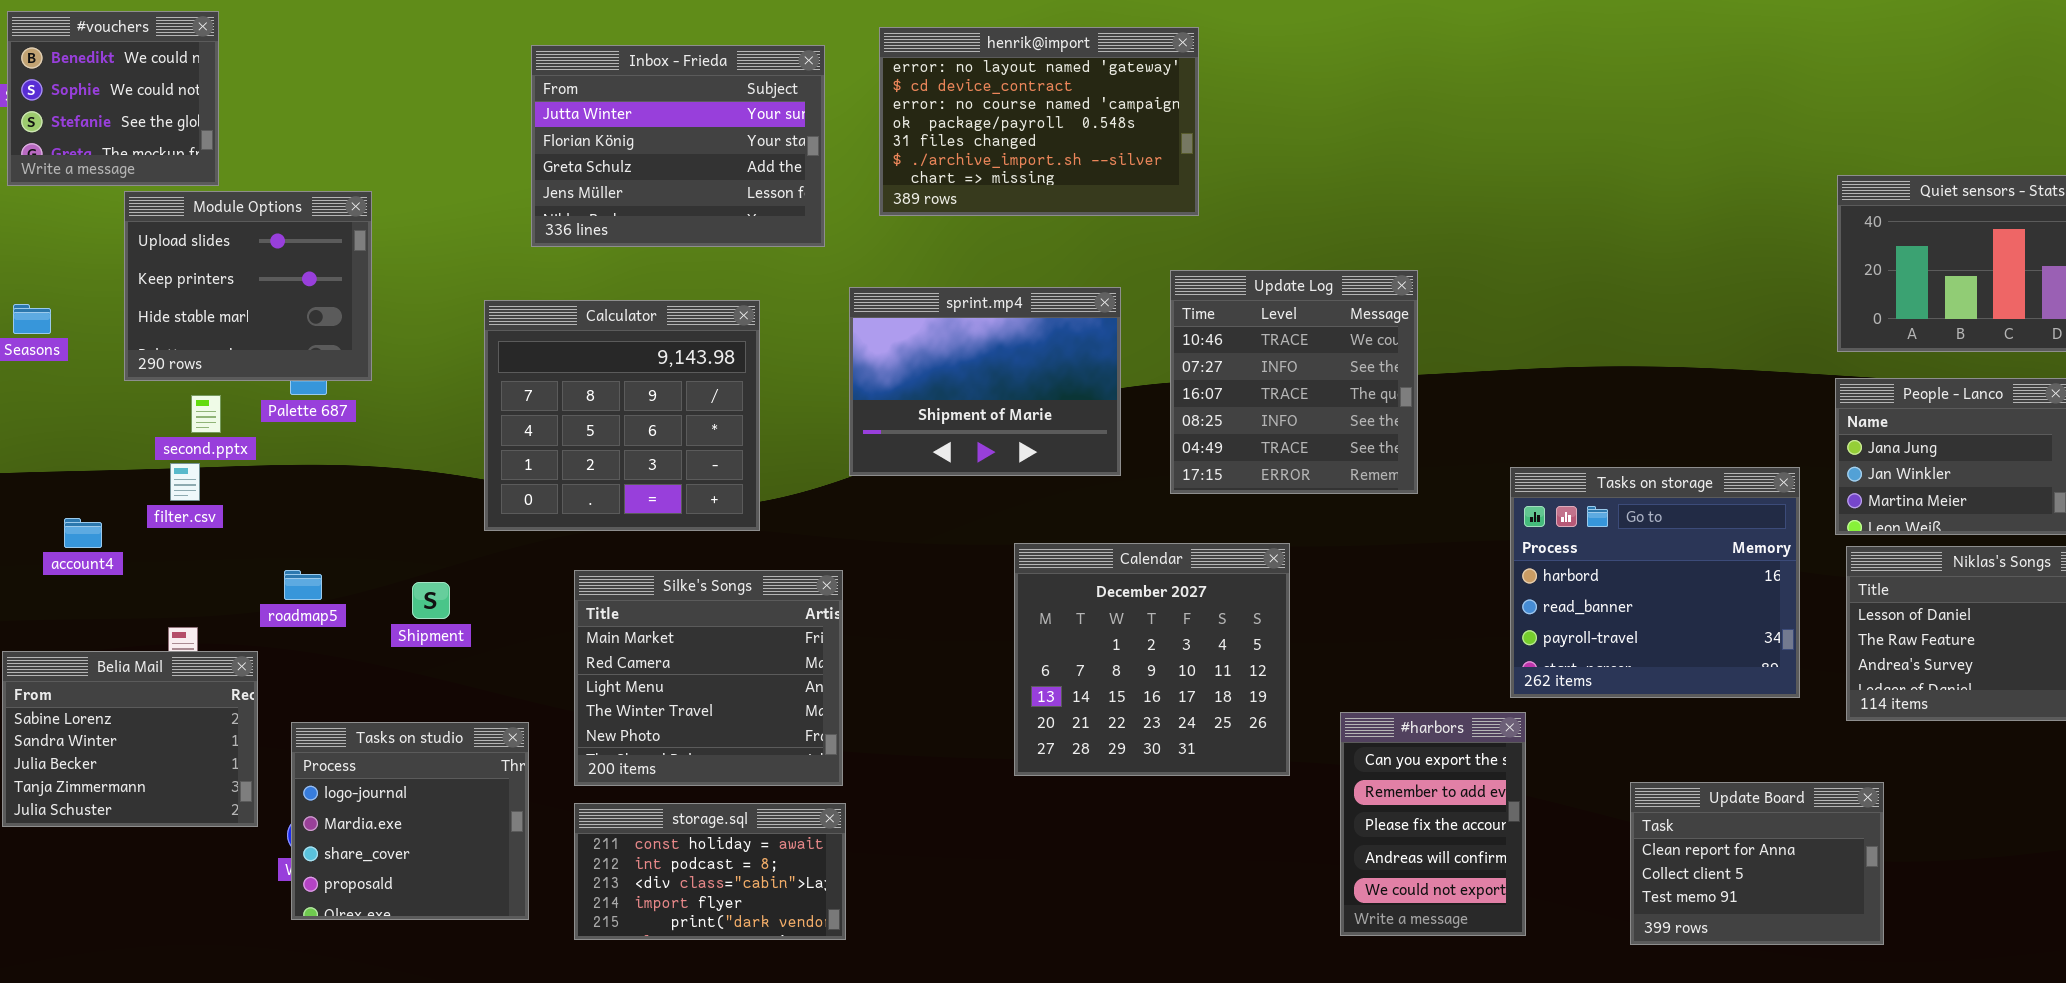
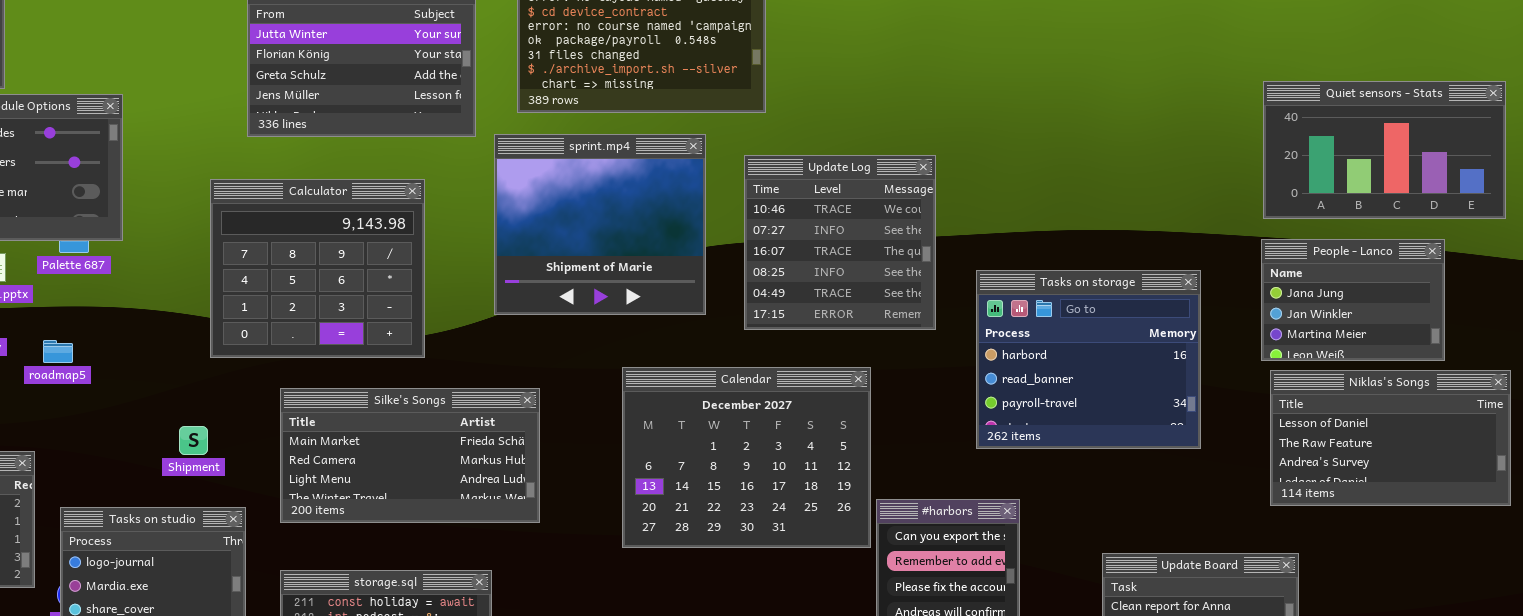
sprint.mp4: [849,287,1121,476] -> [494,134,706,315], resized
Tasks on storage: [1510,467,1800,698] -> [976,270,1201,449], moved
Calendar: [1014,543,1290,776] -> [622,367,871,548], resized
roadmap5: [284,570,322,600] -> [43,340,73,363], moved
Silke's Songs: [574,570,843,786] -> [280,388,540,523], resized
Shipment: [412,582,450,619] -> [179,426,208,455], moved

